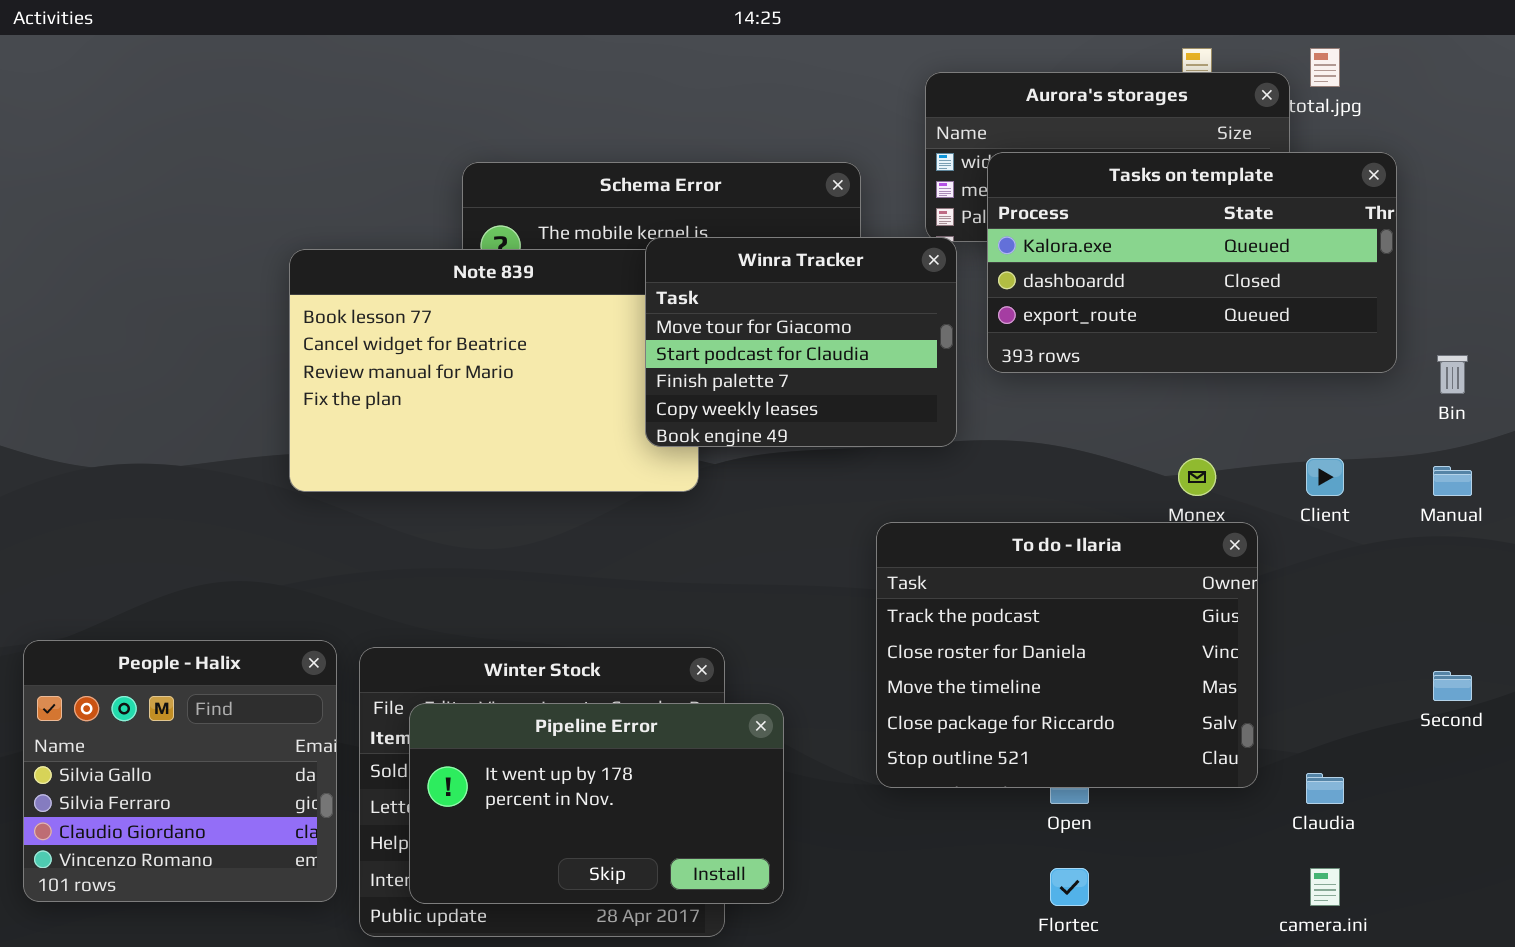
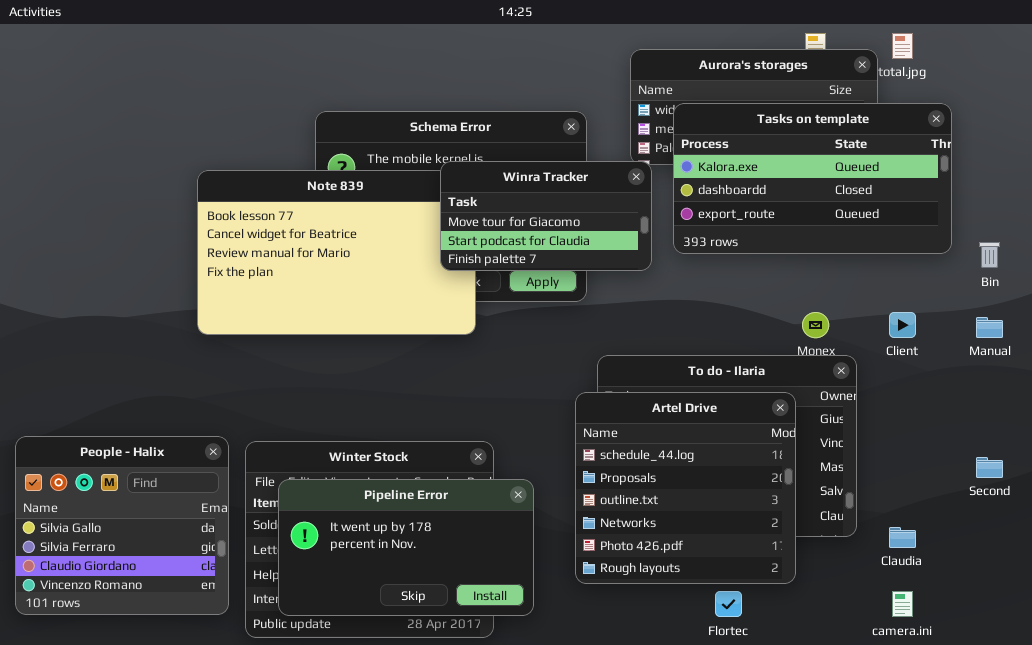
Winra Tracker: [645,237,957,447] -> [440,161,652,271], resized
Artel Drive: none -> [575,392,796,584], opened

